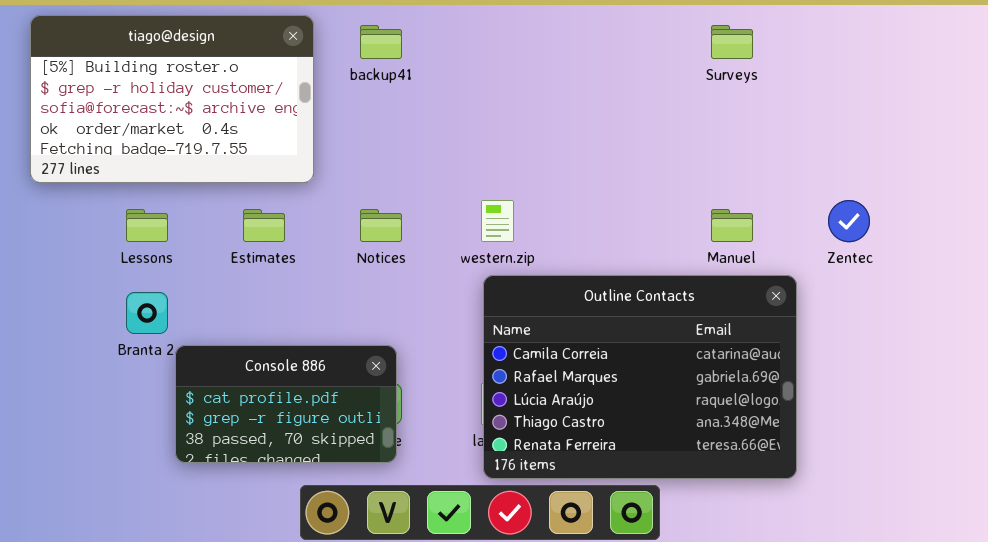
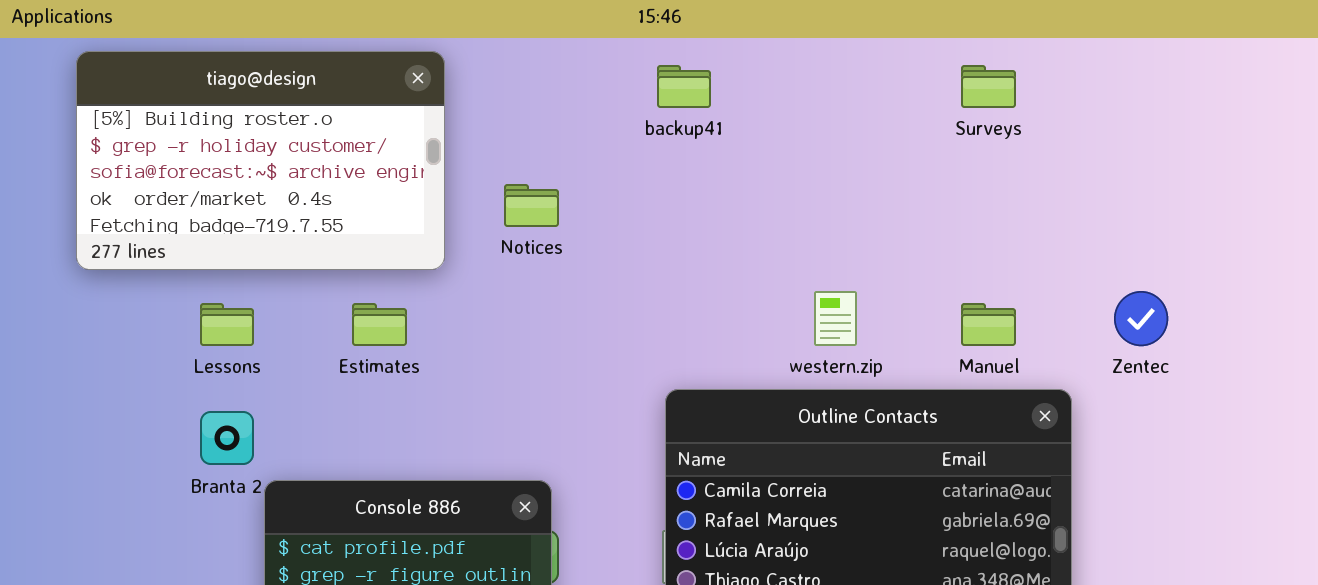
backup41: [360,25,402,59] -> [657,65,711,108], moved
western.zip: [481,200,514,242] -> [814,291,857,346], moved
Notices: [360,209,402,242] -> [504,184,559,227], moved

